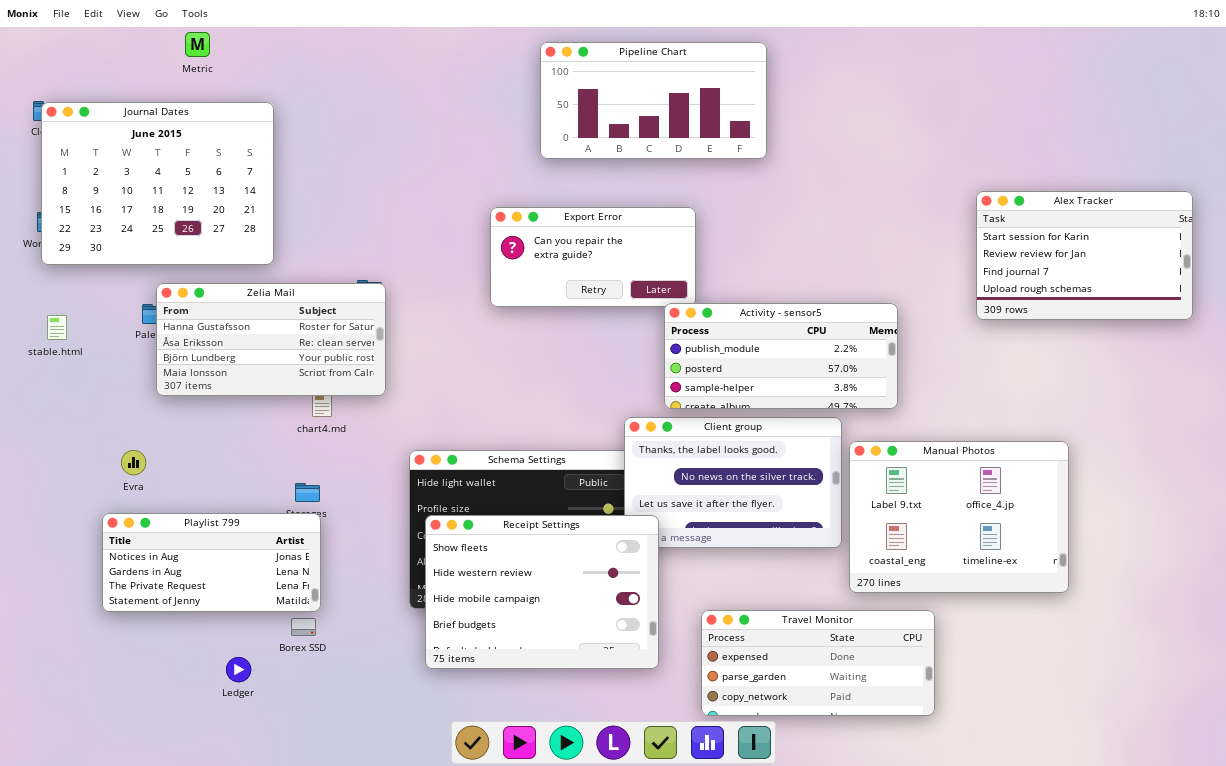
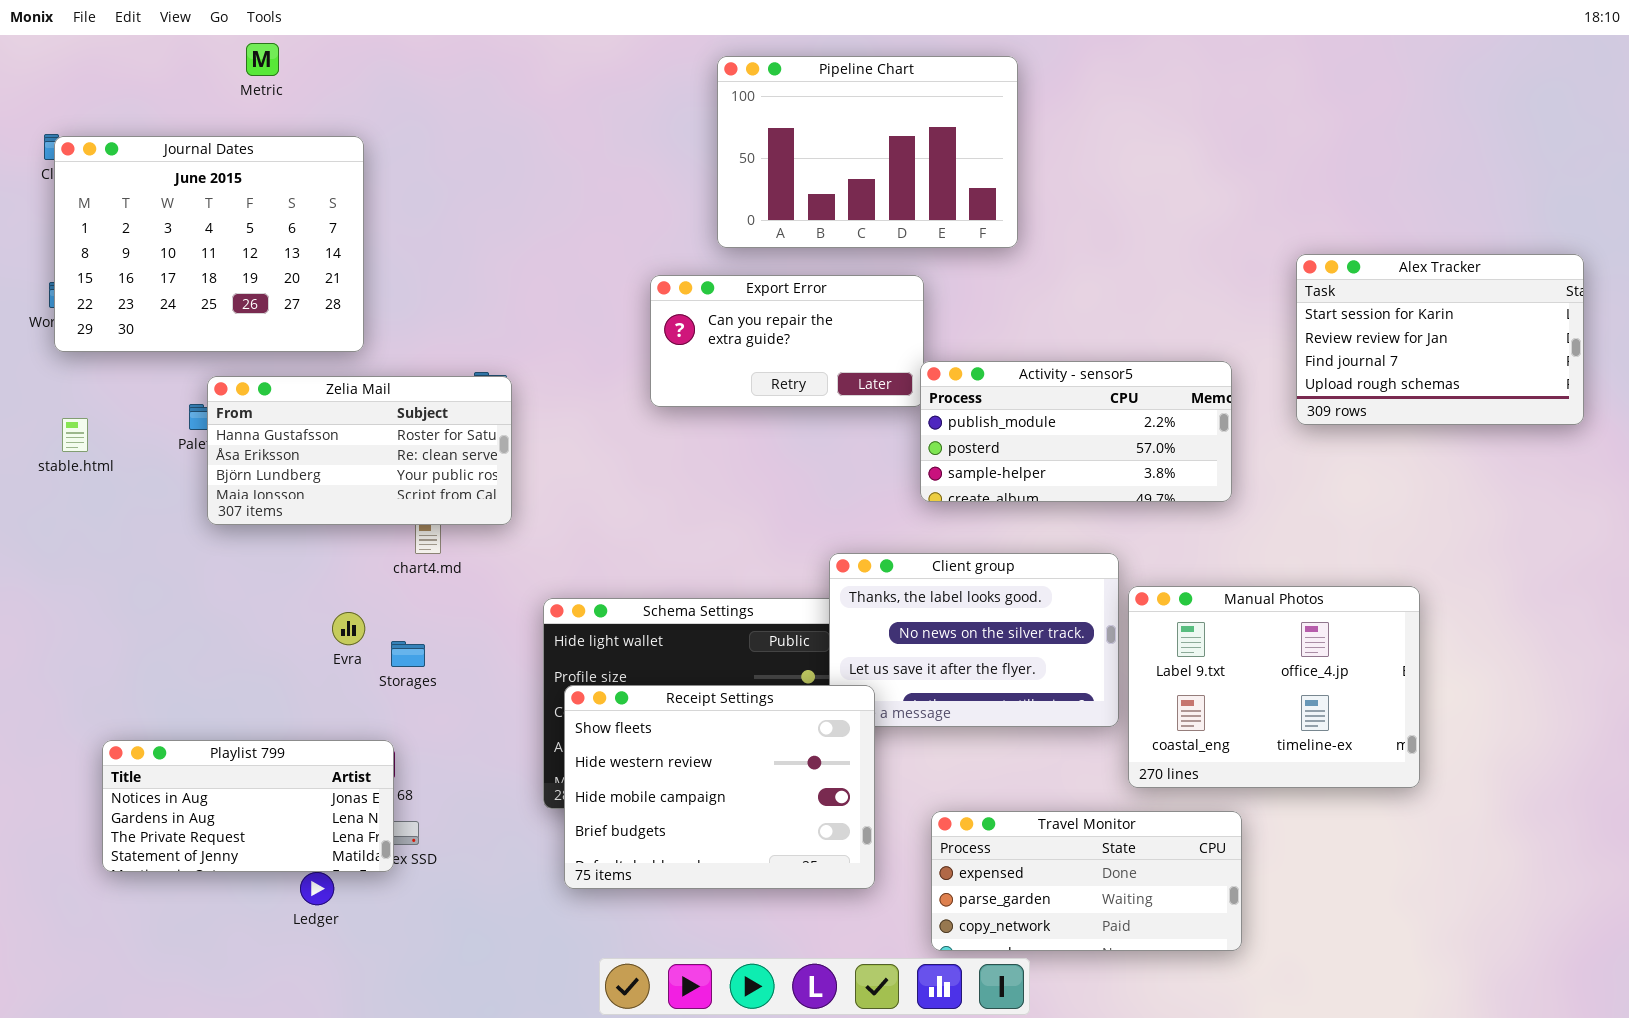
Pipeline Chart: [540,42,767,159] -> [717,56,1018,248], resized
Activity - sensor5: [664,303,898,409] -> [920,361,1232,502], moved
Evra: [121,450,146,475] -> [332,612,365,645], moved
Playlist 799: [102,513,321,612] -> [102,740,394,872], moved

